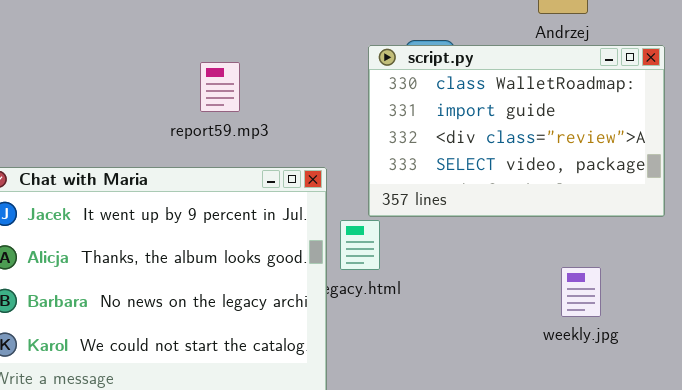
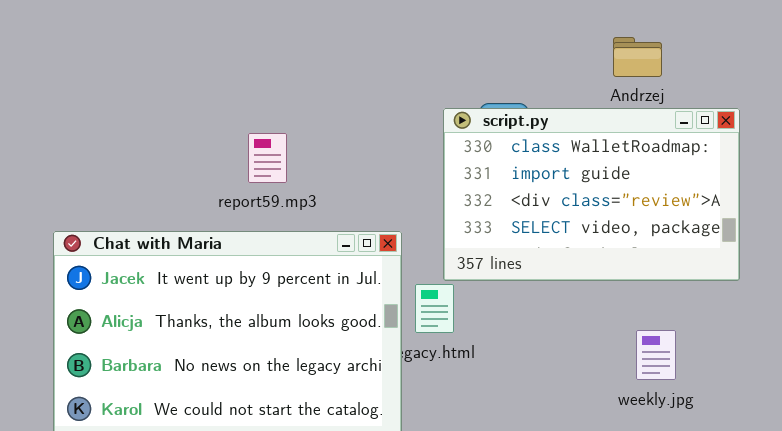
report59.mp3: [200,62,240,112] -> [248,133,287,183], moved

